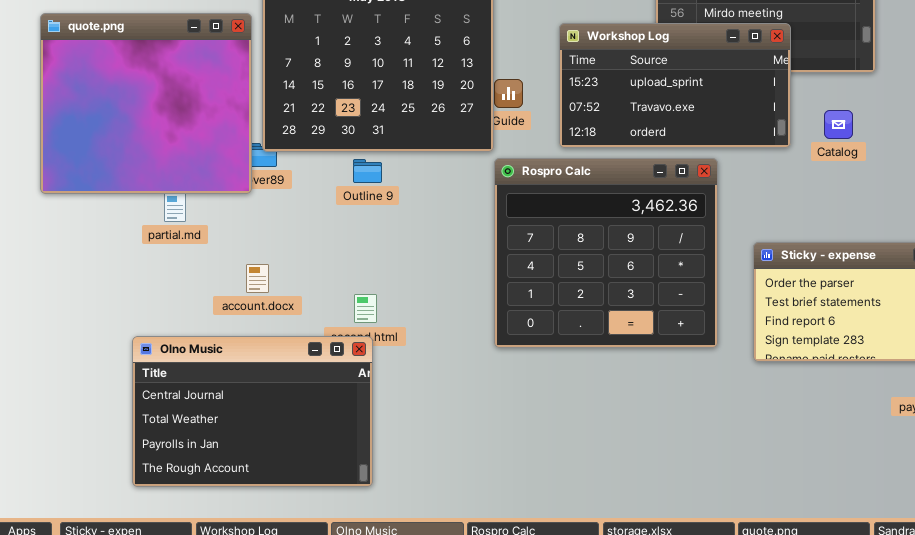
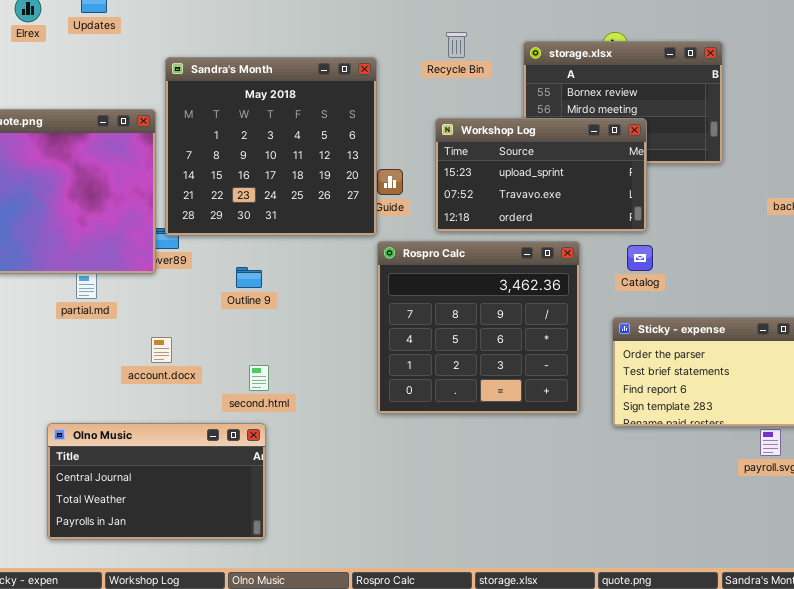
Catalog: [824,110,853,139] -> [627,245,653,271], moved
Outline 9: [353,159,382,183] -> [236,267,262,288], moved
Olno Music: [132,336,373,487] -> [47,423,266,540], resized

